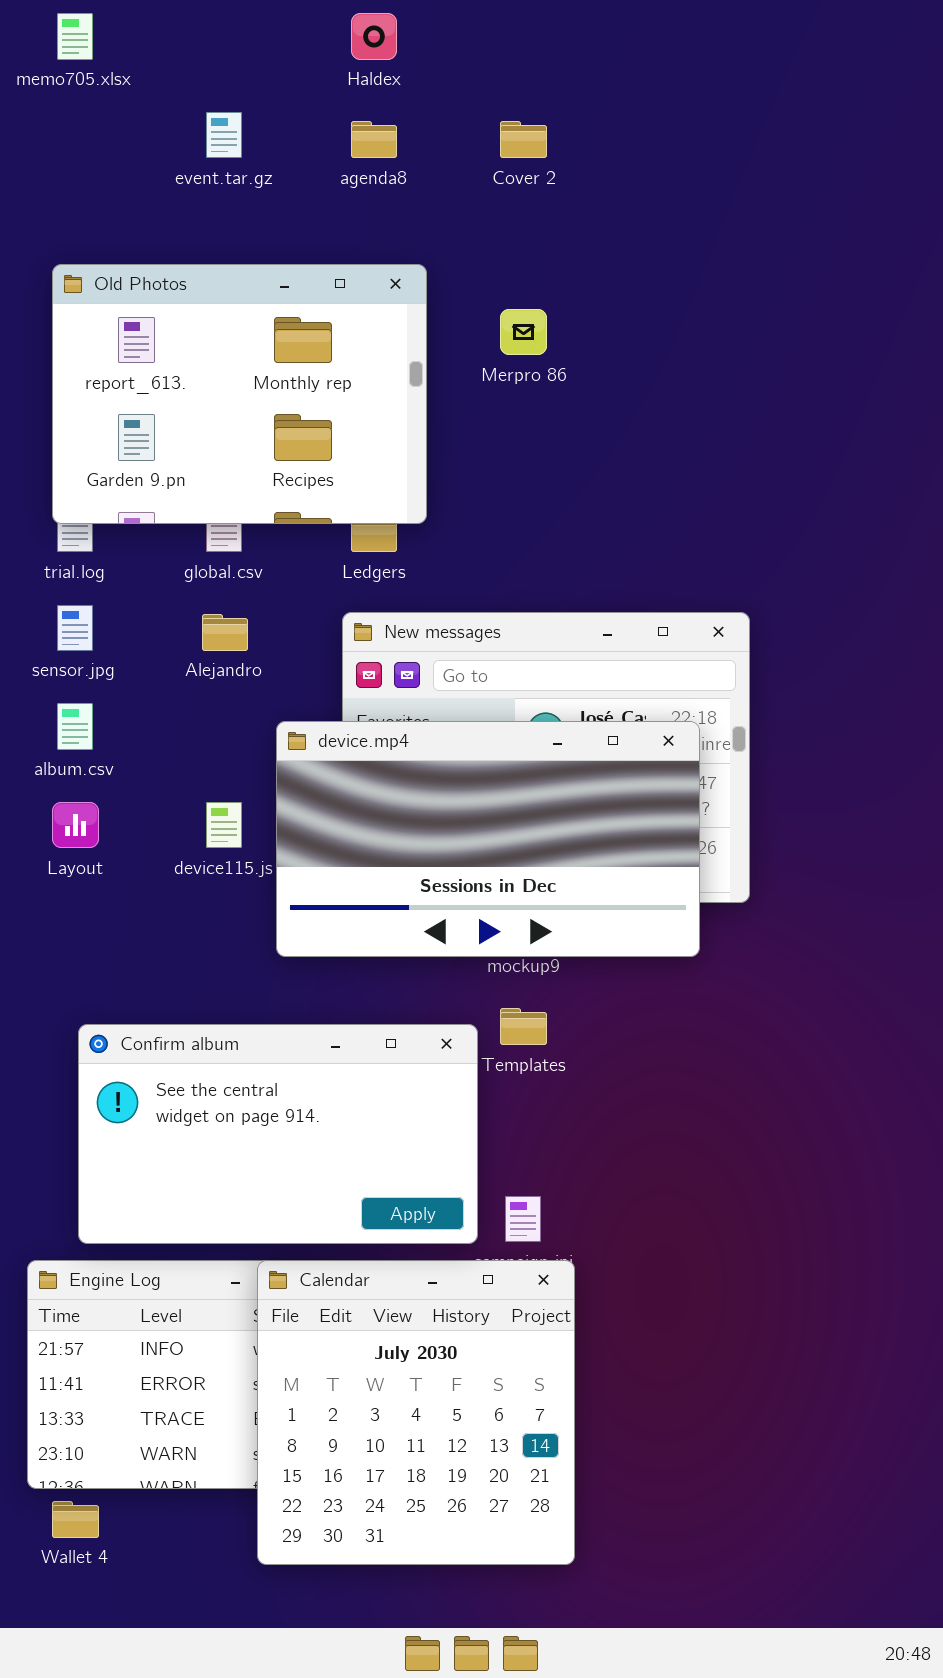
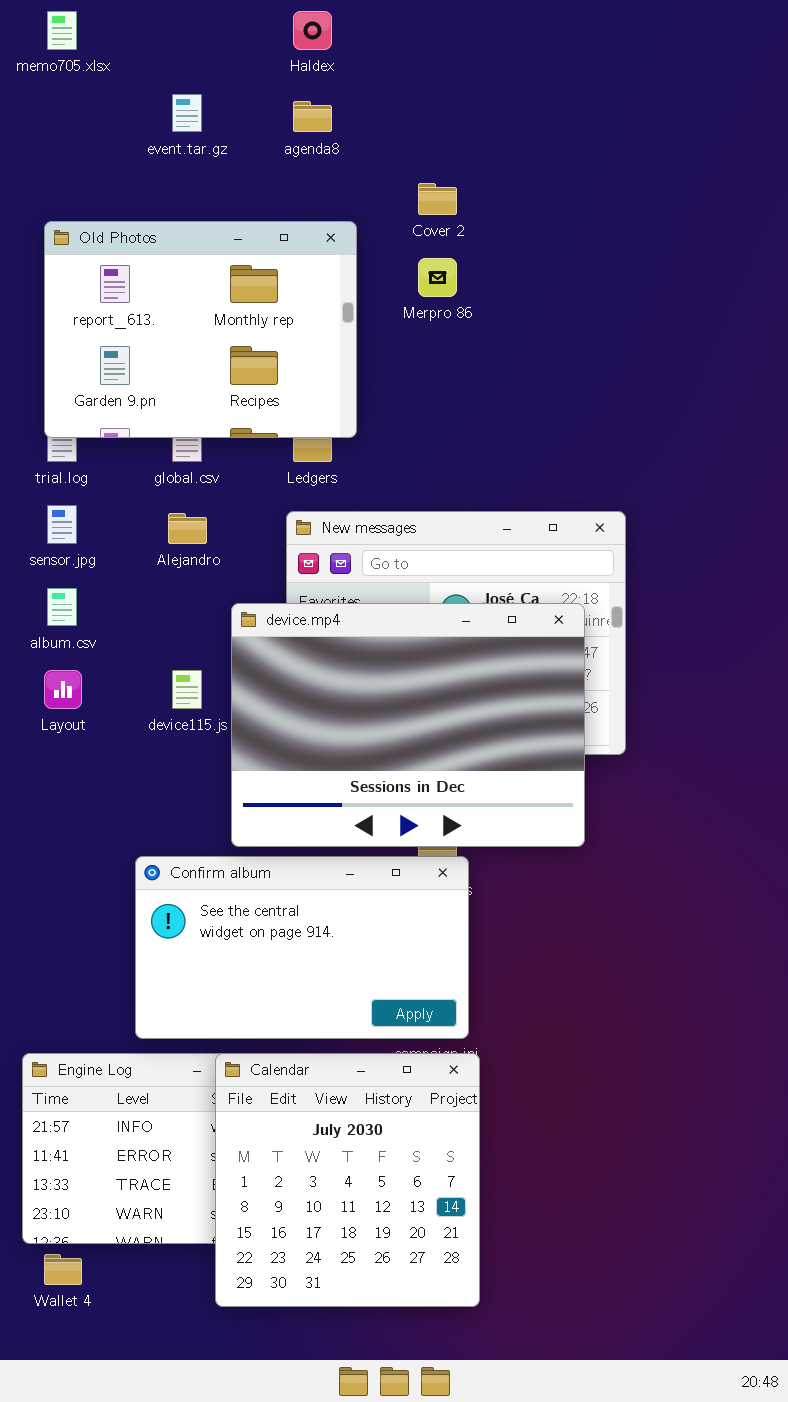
Cover 2: [500,121,547,158] -> [418,183,457,215], moved
device.mp4: [276,721,700,957] -> [231,603,585,847], resized
Confirm album: [78,1024,478,1244] -> [135,856,469,1039], moved

